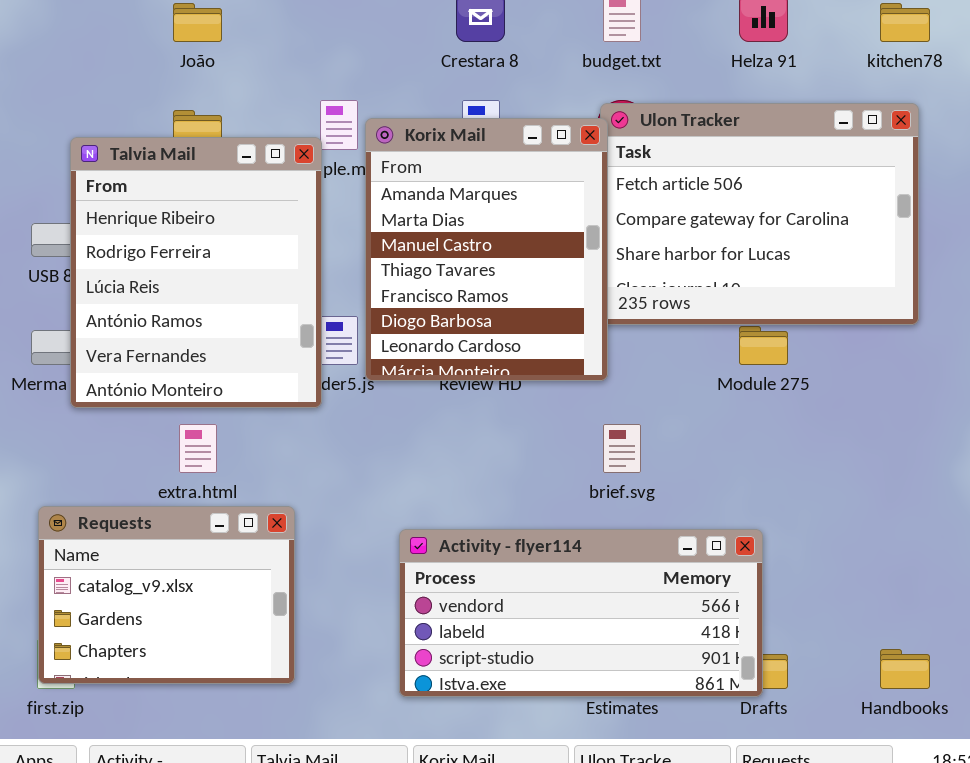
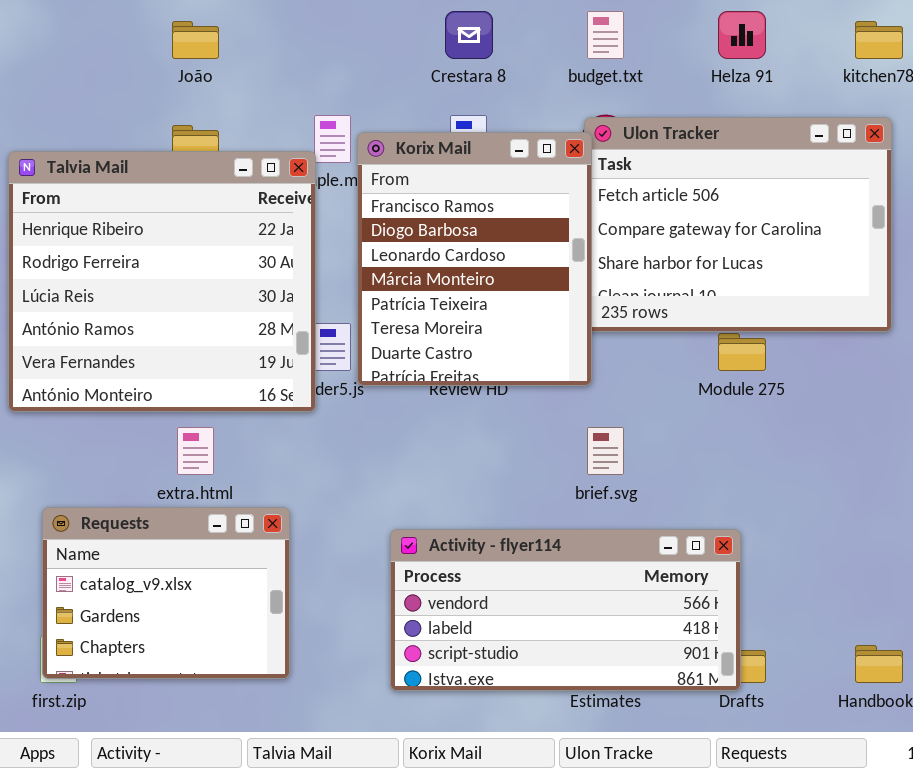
Korix Mail: [365,118,608,381] -> [357,132,592,386], scrolled down 4 rows
Talvia Mail: [70,137,322,408] -> [8,151,316,412], resized

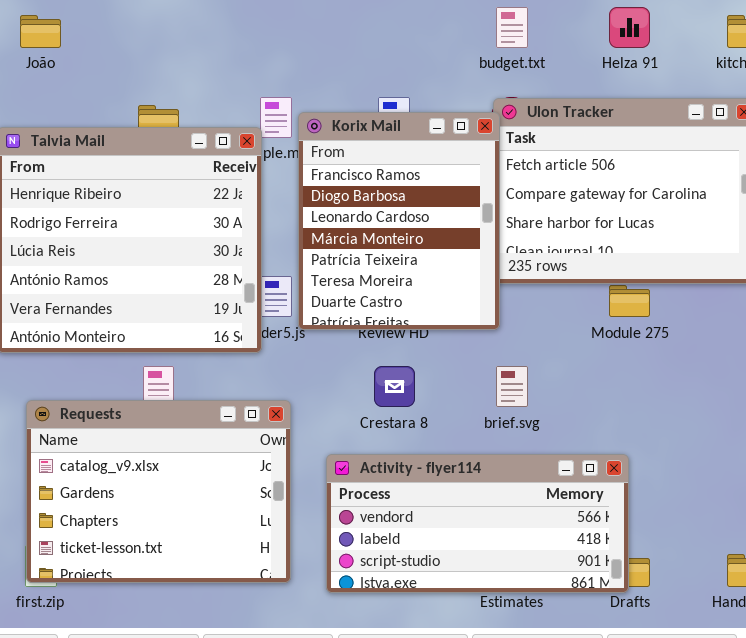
Crestara 8: [445,11,493,59] -> [374,366,415,407], moved
João: [172,21,219,59] -> [20,15,61,48], moved
Requests: [42,507,290,679] -> [26,400,291,583], resized

